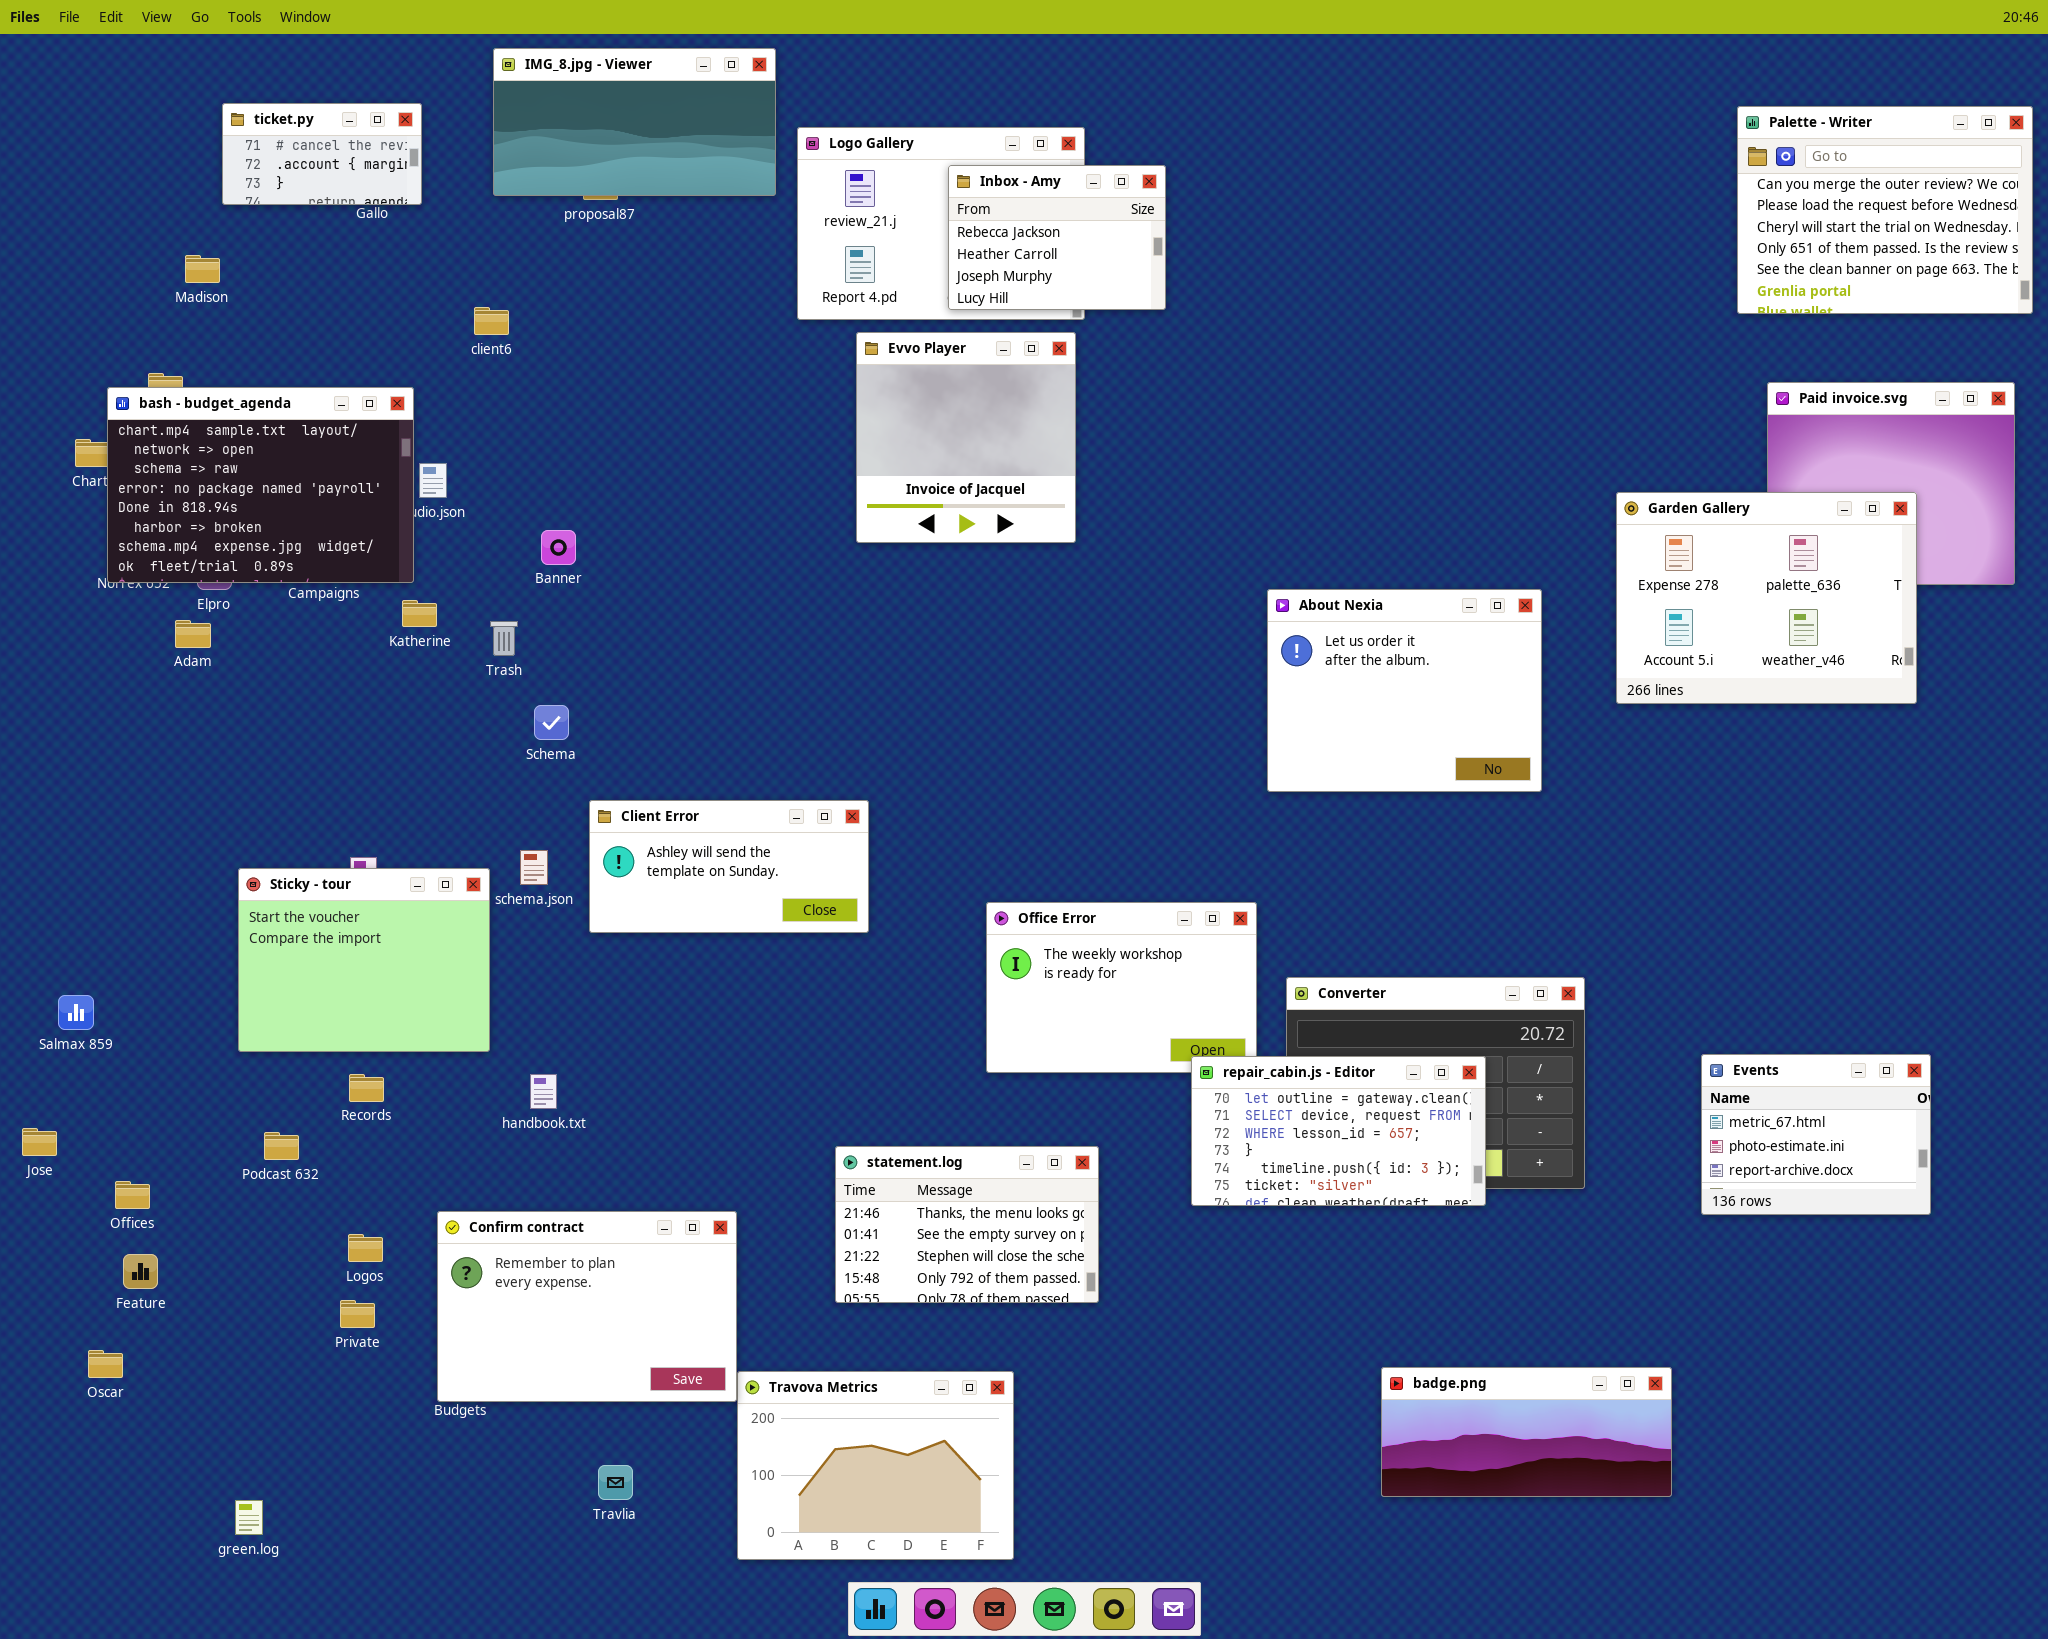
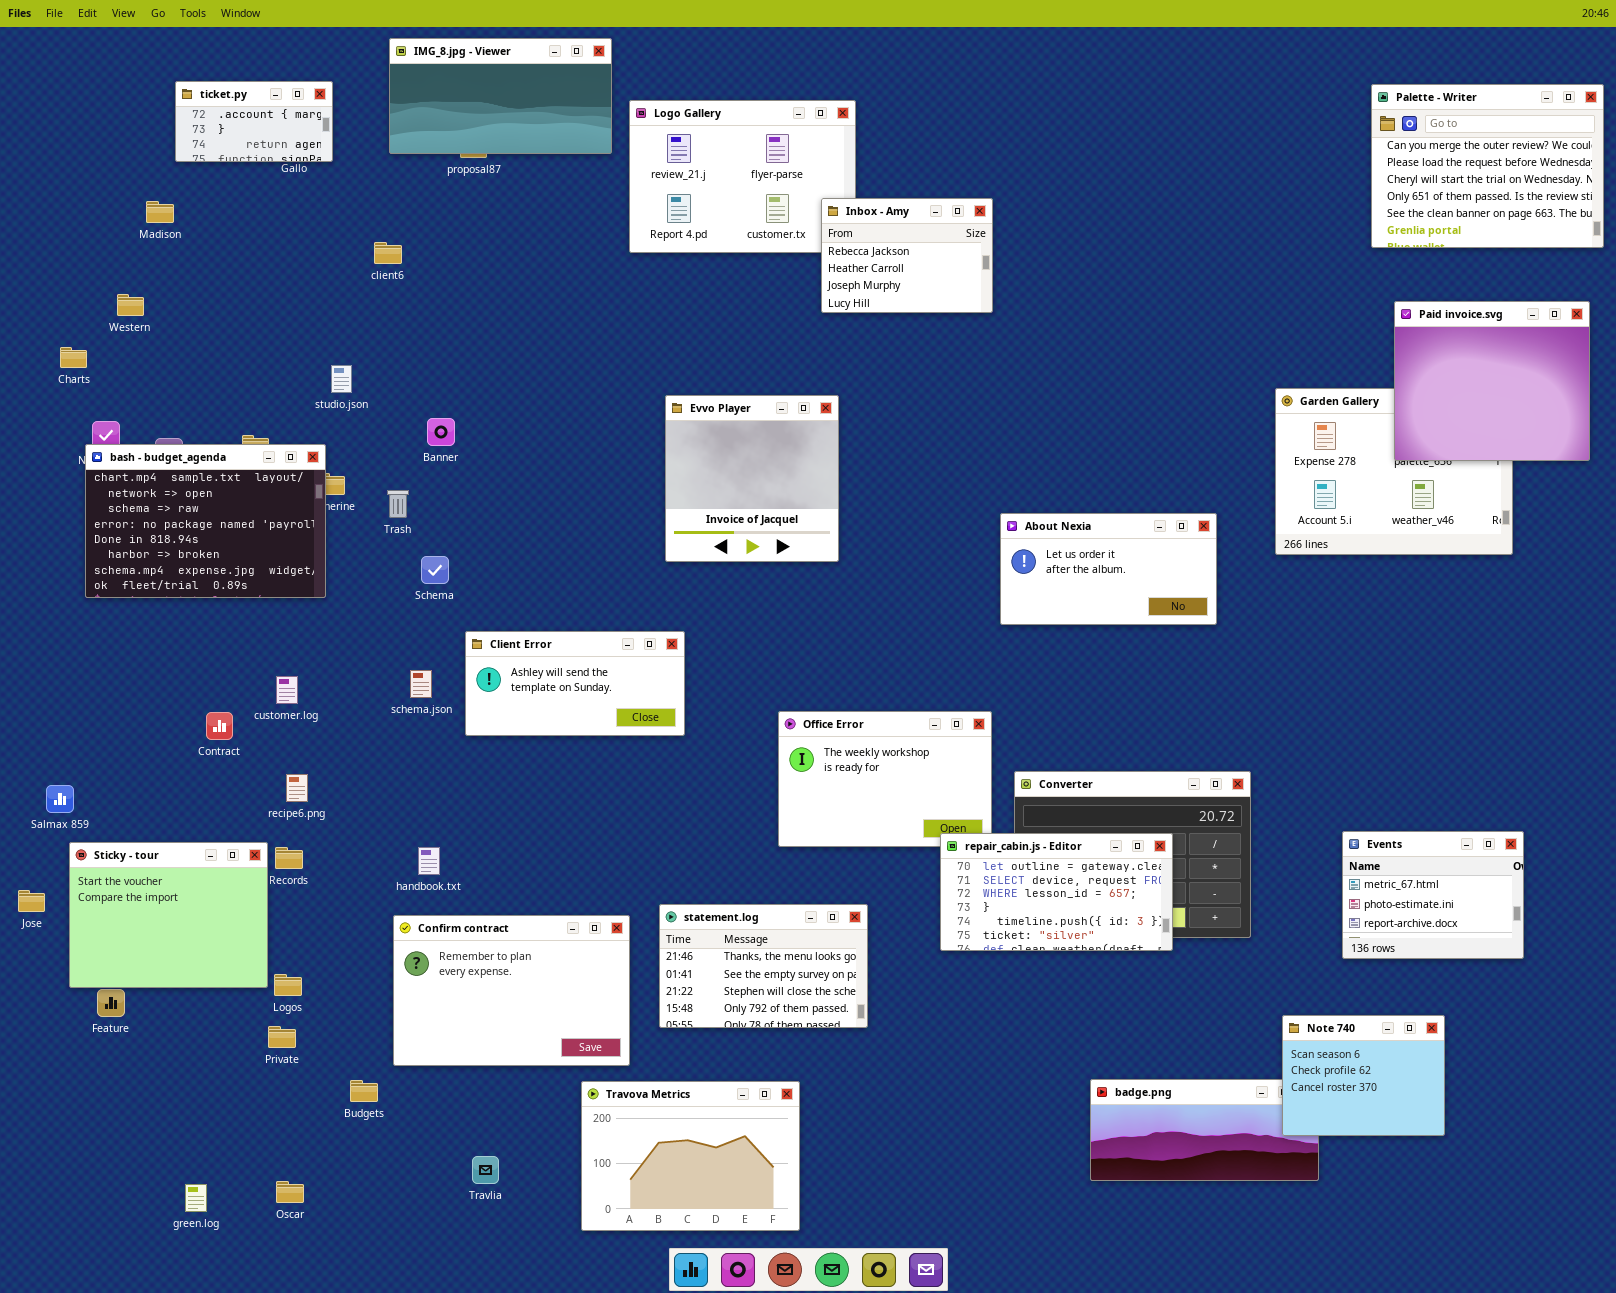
ticket.py: [222,103,422,205] -> [175,81,333,162], scrolled down 1 row
Inbox - Amy: [948,165,1166,310] -> [821,198,993,313], moved
Evvo Player: [856,332,1076,543] -> [665,395,839,562], moved
Paid invoice.svg: [1767,382,2015,585] -> [1394,301,1590,461], raised
bash - budget_agenda: [107,387,414,583] -> [85,444,326,598], moved
About Nexia: [1267,589,1542,792] -> [1000,513,1217,625], resized
Sticky - tour: [238,868,490,1052] -> [69,842,268,988], moved
Confirm contract: [437,1211,737,1402] -> [393,915,630,1066], moved
Note 740: none -> [1282,1015,1445,1136], opened
Oscar: [88,1350,123,1378] -> [276,1181,304,1203], moved

